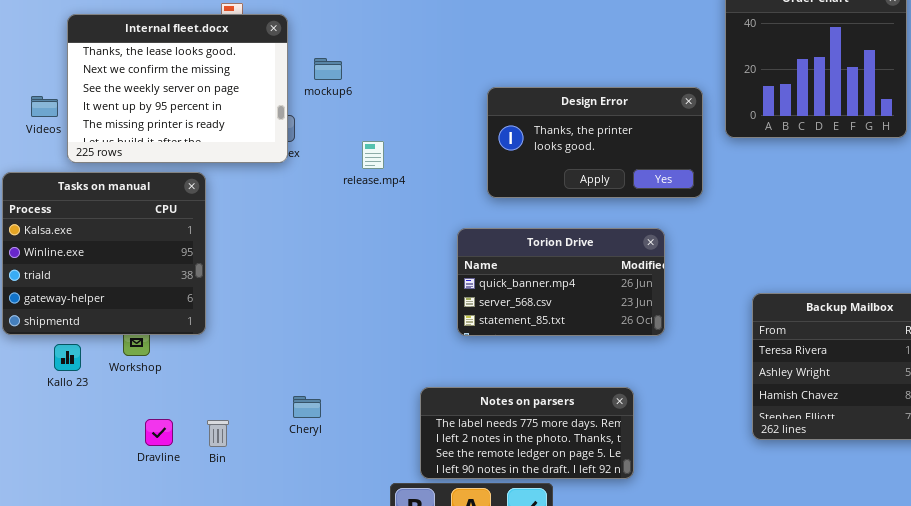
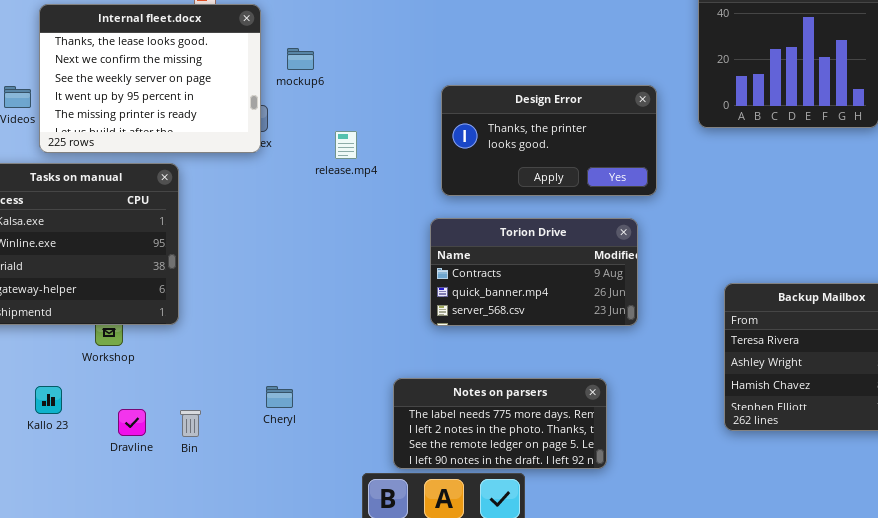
Design Error: [487,87,703,198] -> [441,85,657,196], moved
Torion Drive: [457,228,665,336] -> [430,218,638,326], scrolled up 1 row
Kallo 23: [54,344,81,371] -> [35,386,62,414], moved

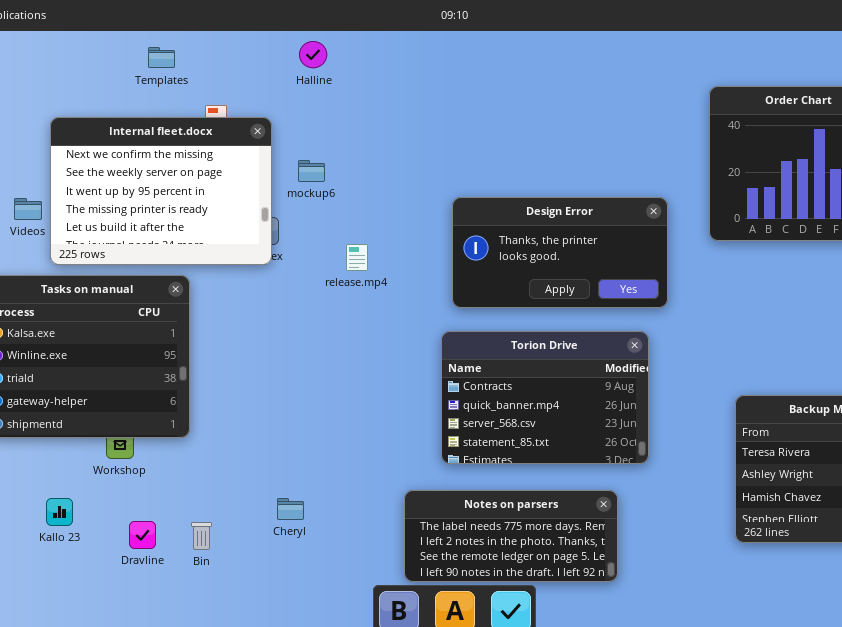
Internal fleet.docx: [39,4,261,153] -> [50,117,272,265], scrolled down 1 row
Torion Drive: [430,218,638,326] -> [441,331,649,464], resized

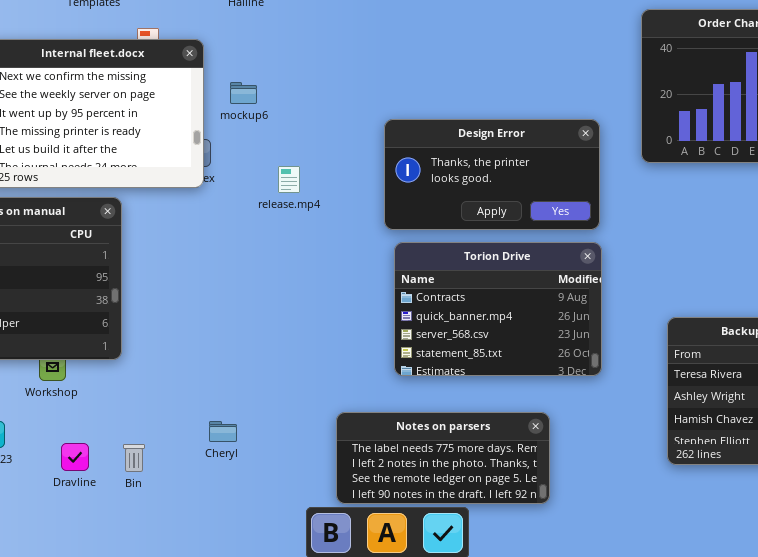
Torion Drive: [441,331,649,464] -> [394,242,602,376], moved

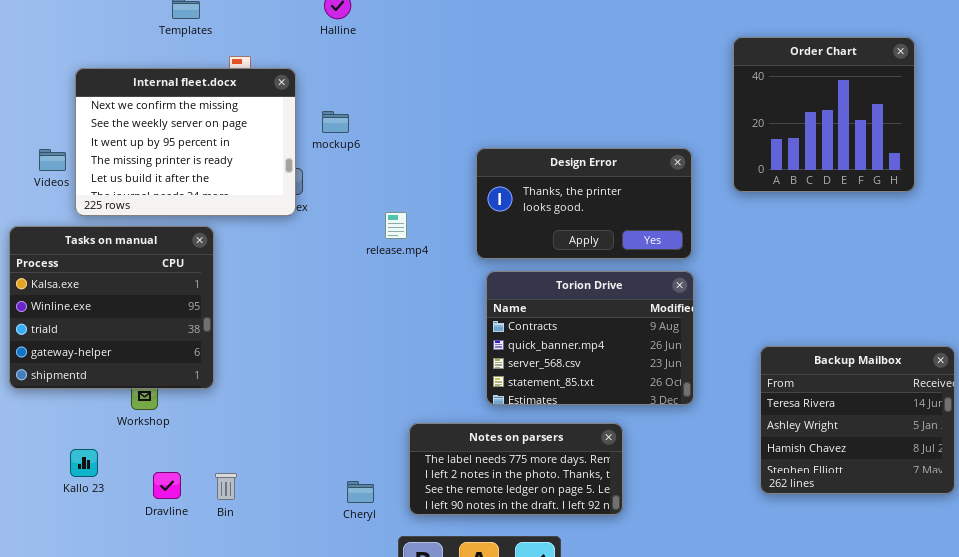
release.mp4: [278,166,300,193] -> [385,212,407,239], moved
Notes on parsers: [336,412,550,504] -> [409,423,623,515], moved
Cheryl: [209,421,237,442] -> [347,481,374,503], moved

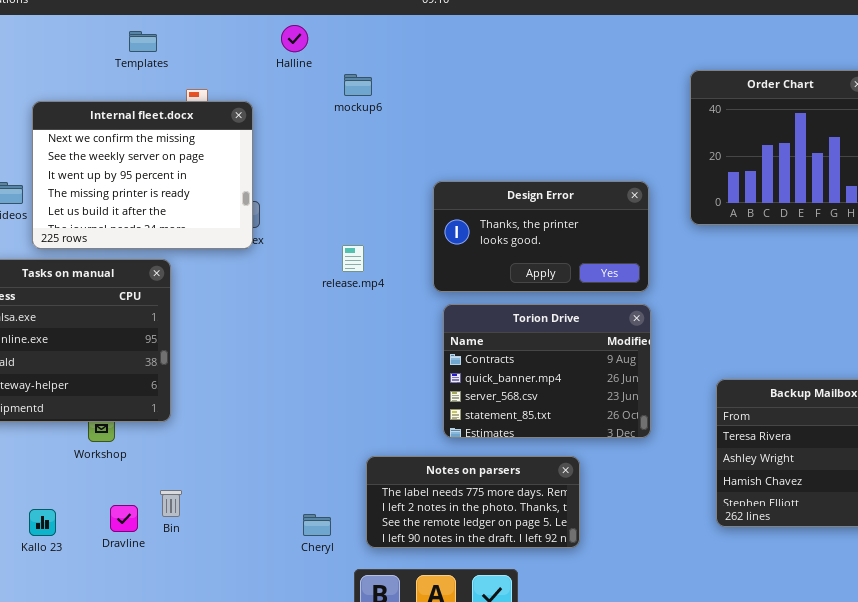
mockup6: [322,111,349,133] -> [344,74,372,96], moved
Kallo 23: [70,449,98,477] -> [29,509,56,536], moved
Bin: [215,473,237,500] -> [160,490,182,517], moved

